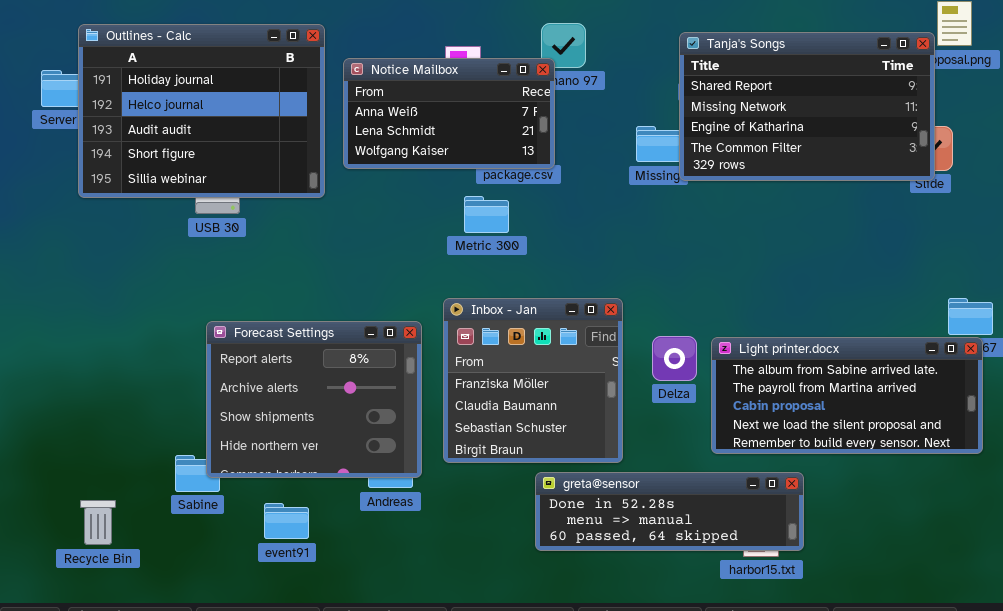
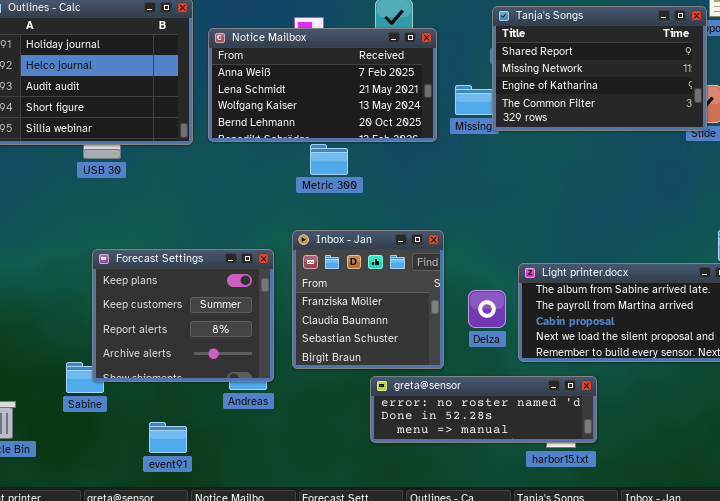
Notice Mailbox: [343,58,555,169] -> [208,28,437,142], resized
Forecast Settings: [206,321,422,478] -> [92,249,274,382], scrolled up 2 rows
Delza: [652,336,697,381] -> [468,290,506,328], moved
greta@sensor: [535,472,804,551] -> [370,376,597,443], scrolled up 1 row
event91: [264,503,309,539] -> [149,422,187,453], moved

